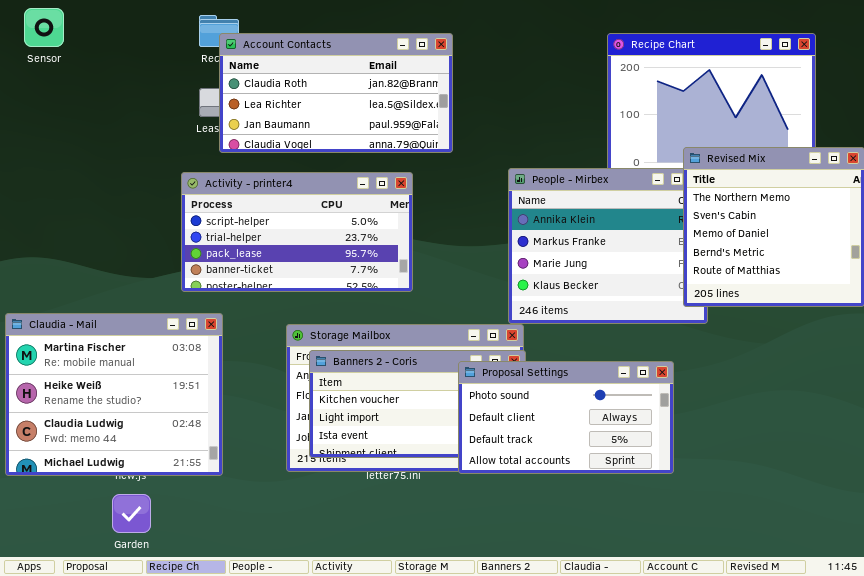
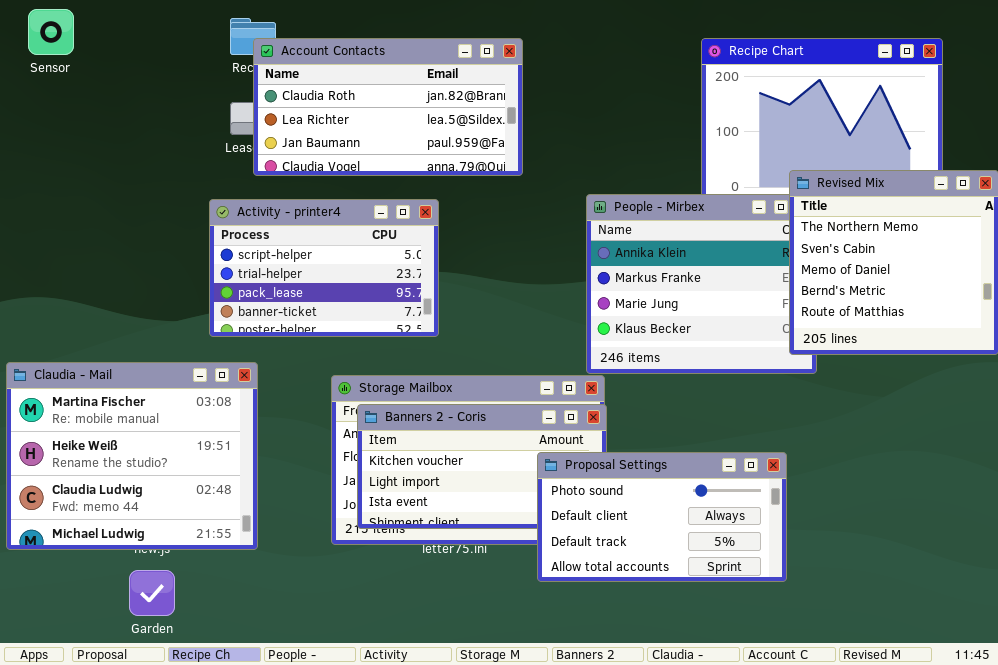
Activity - printer4: [181,172,413,292] -> [209,199,439,337], resized
Proposal Settings: [458,361,674,474] -> [537,452,787,582], moved

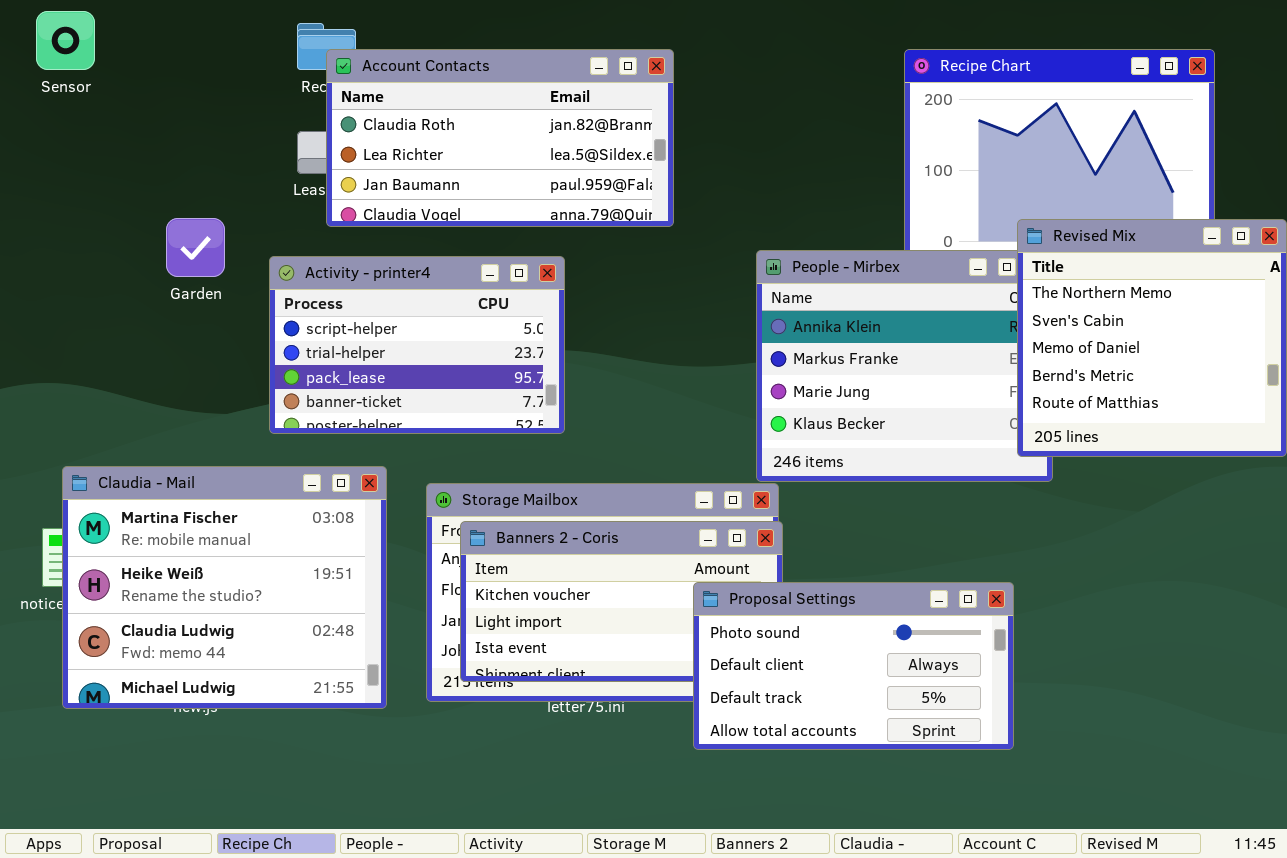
Claudia - Mail: [6,362,258,550] -> [62,466,387,709], moved
Garden: [129,570,175,616] -> [166,218,225,277], moved

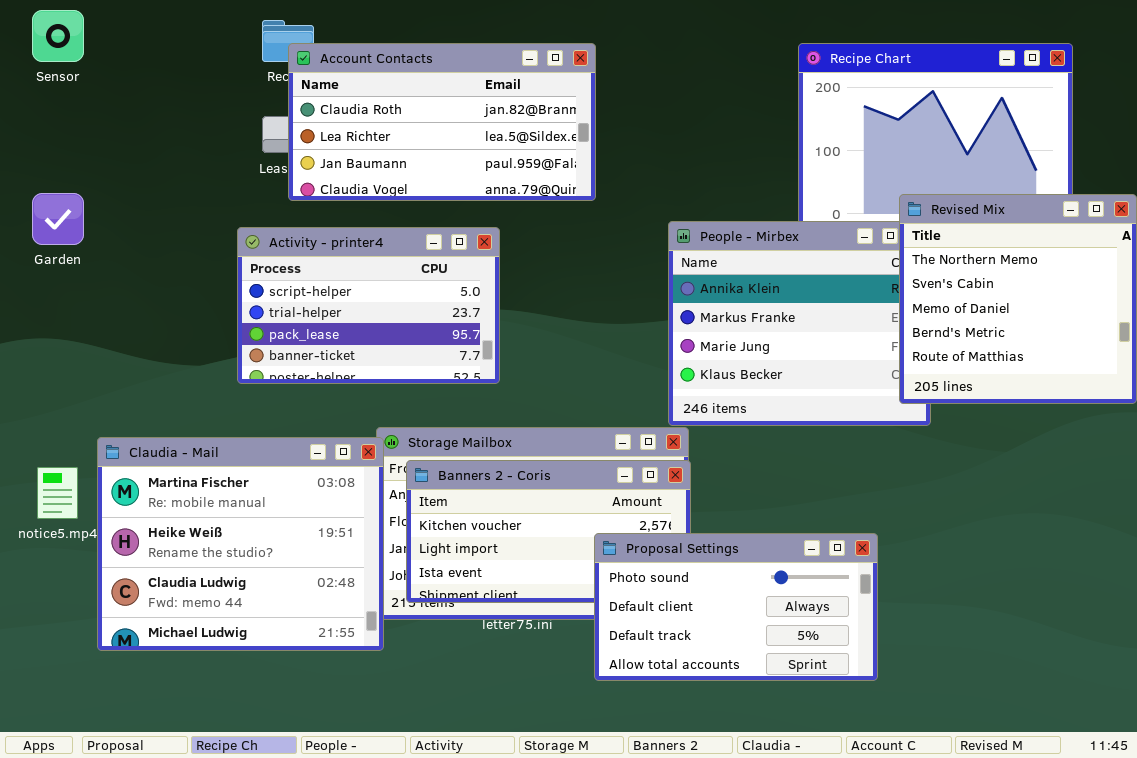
Garden: [166,218,225,277] -> [32,193,84,245], moved
Claudia - Mail: [62,466,387,709] -> [97,437,384,651], moved
Proposal Settings: [693,582,1014,750] -> [594,533,878,681], moved

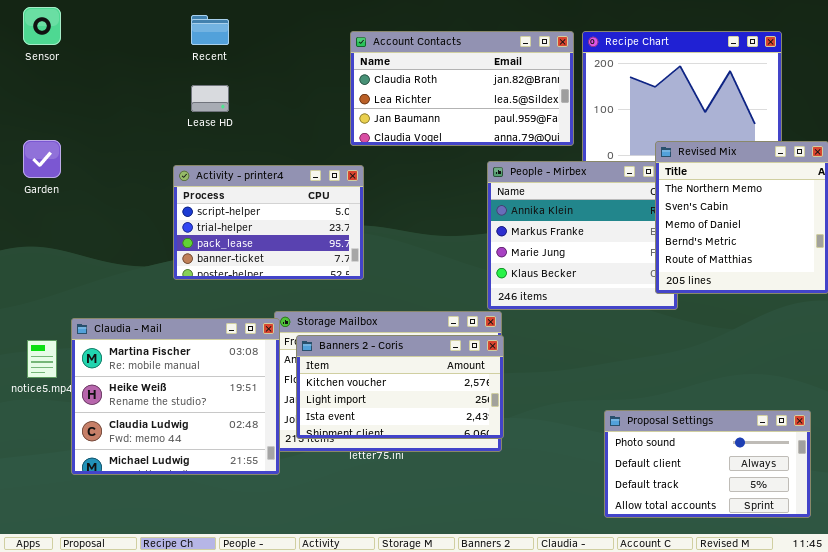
Account Contacts: [288,43,596,201] -> [350,31,574,146], moved
Proposal Settings: [594,533,878,681] -> [604,410,811,518], moved

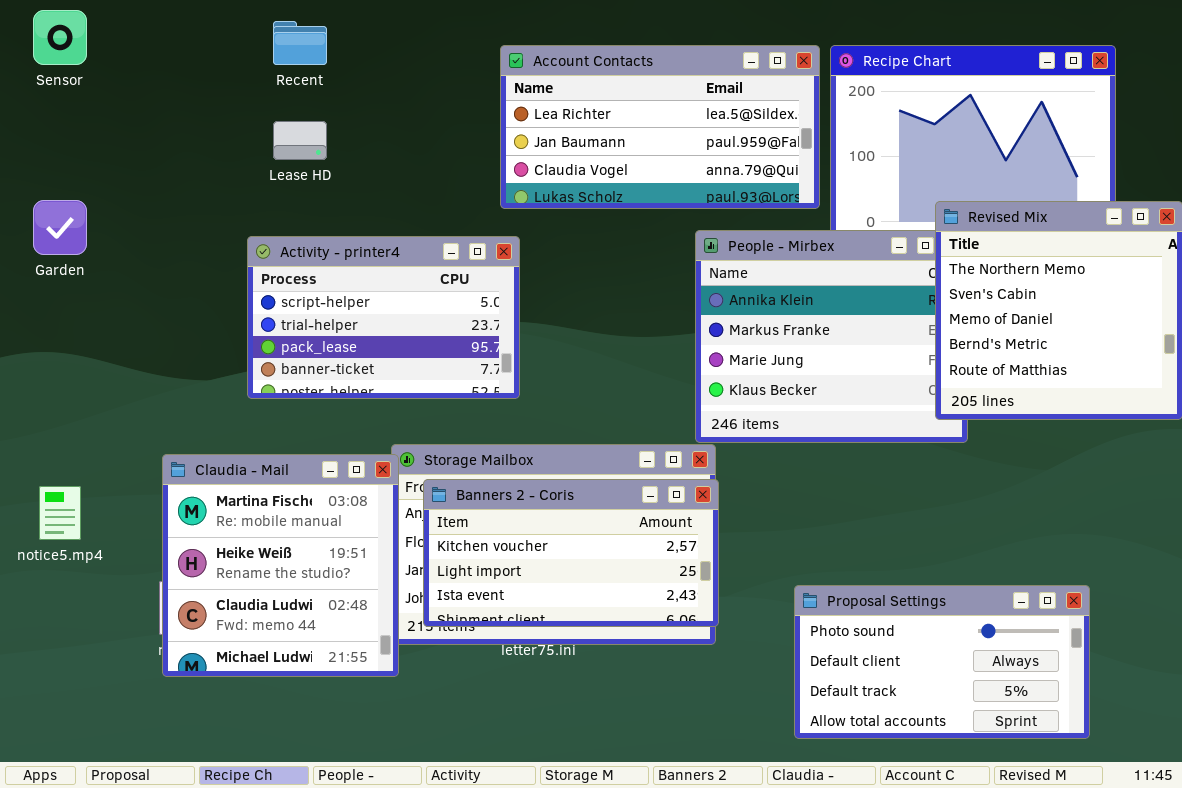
Account Contacts: [350,31,574,146] -> [500,45,820,209], scrolled down 1 row
Claudia - Mail: [71,318,280,475] -> [162,454,399,677], resized
Proposal Settings: [604,410,811,518] -> [794,585,1090,739], moved

